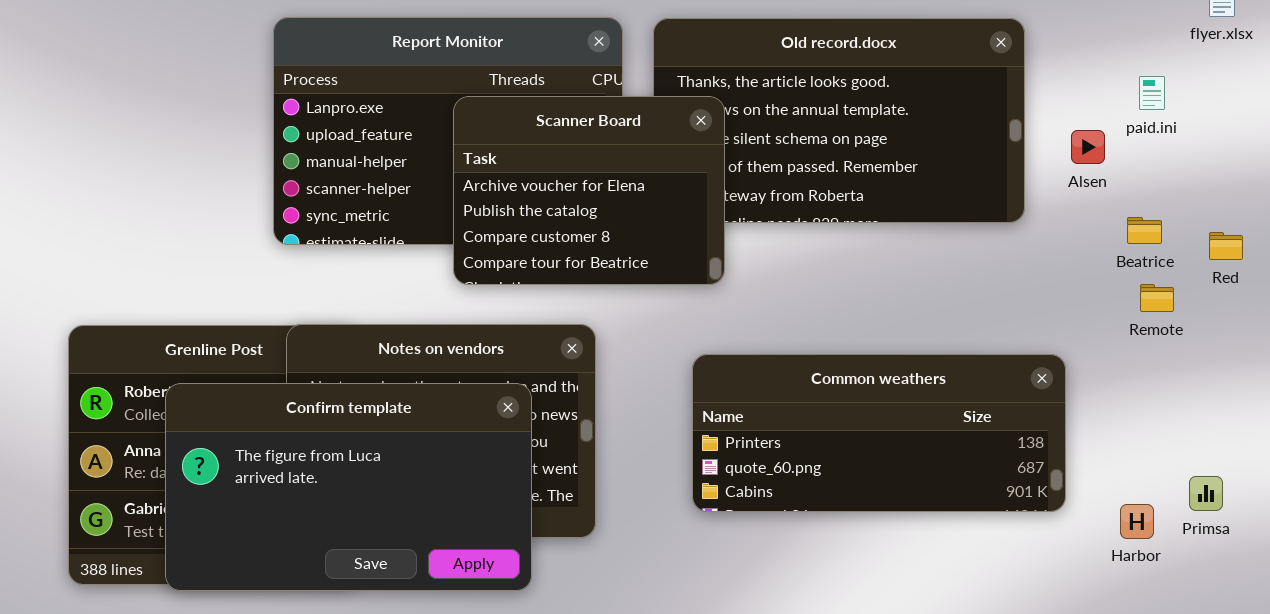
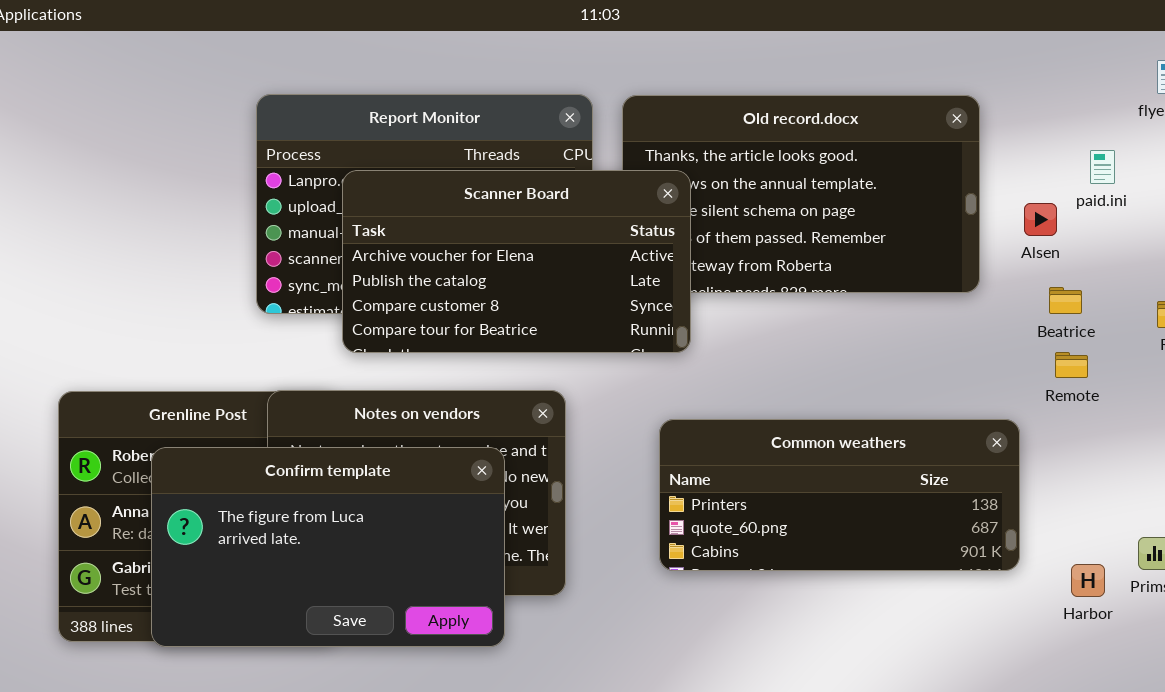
Scanner Board: [453,96,725,285] -> [342,170,691,353], resized
Beatrice: [1127,217,1162,244] -> [1049,287,1082,314], moved
Remote: [1140,284,1174,312] -> [1055,352,1088,378], moved

